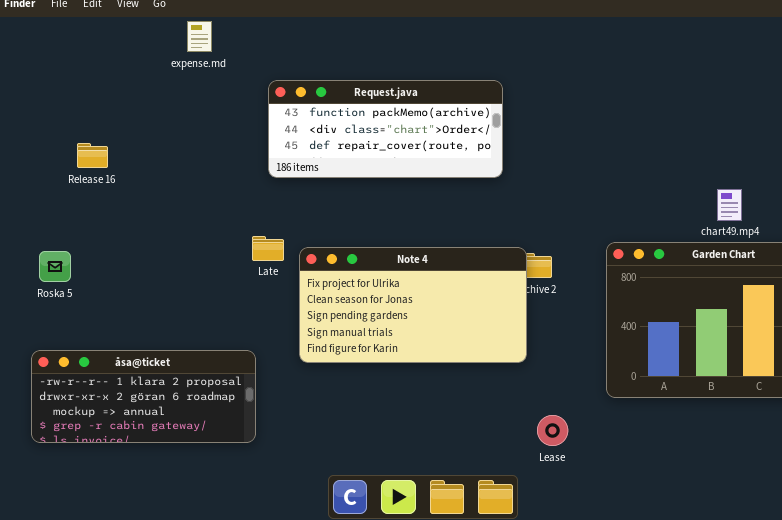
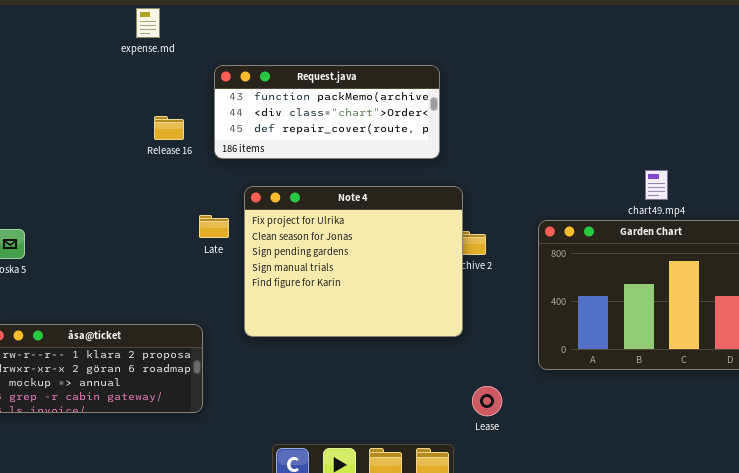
Release 16: [77,143,108,168] -> [154,116,184,140], moved
Note 4: [299,247,527,363] -> [244,186,463,337], resized

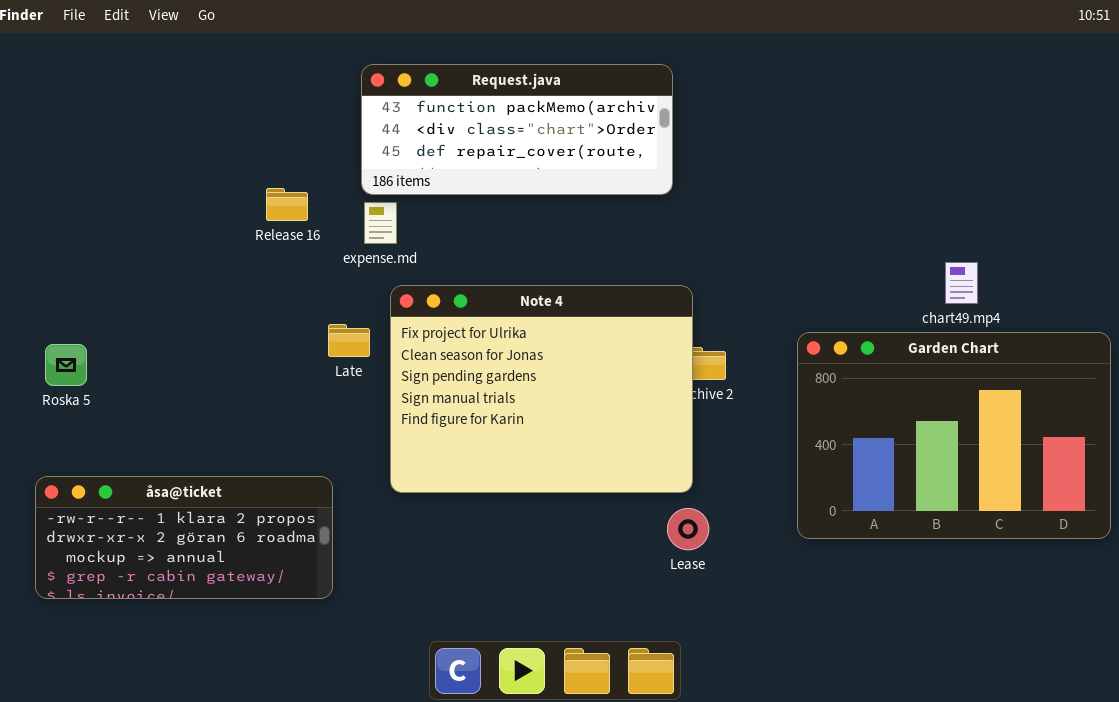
expense.md: [136,8,160,38] -> [364,202,397,244], moved
Request.java: [214,65,440,159] -> [361,64,673,195], moved
Lease: [472,386,502,416] -> [667,508,709,550], moved

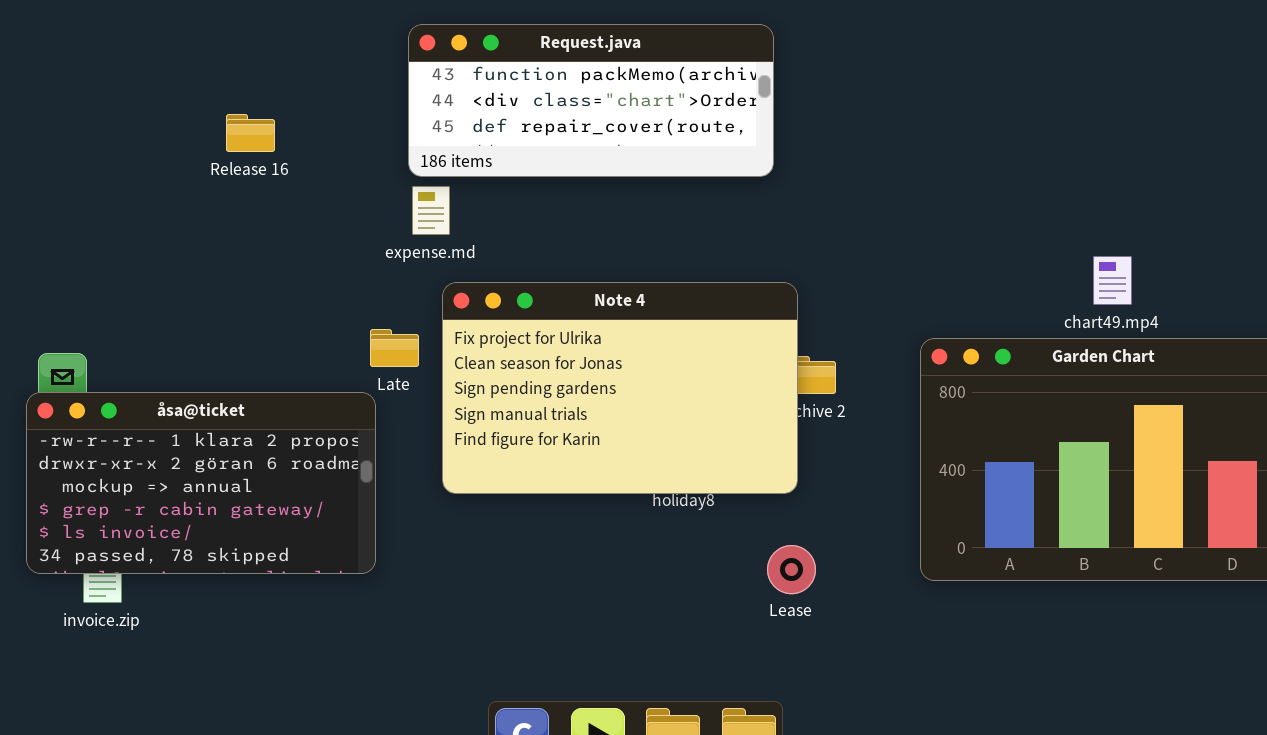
Release 16: [266,188,308,221] -> [226,114,275,152], moved
Note 4: [390,285,693,493] -> [442,282,798,494], resized
åsa@ticket: [35,476,333,599] -> [26,392,376,574], moved, resized

